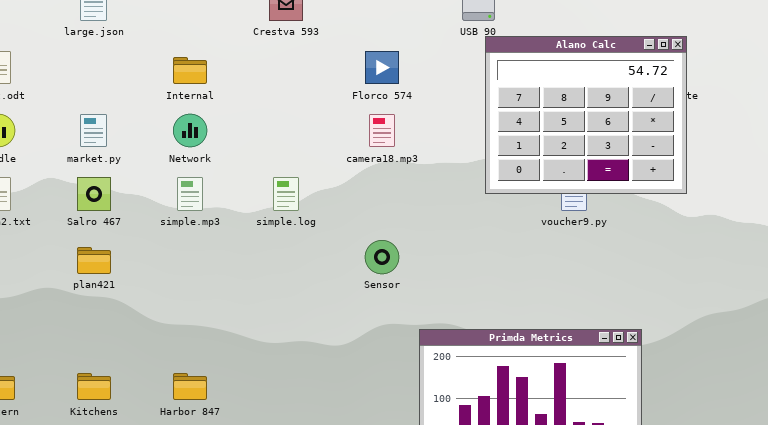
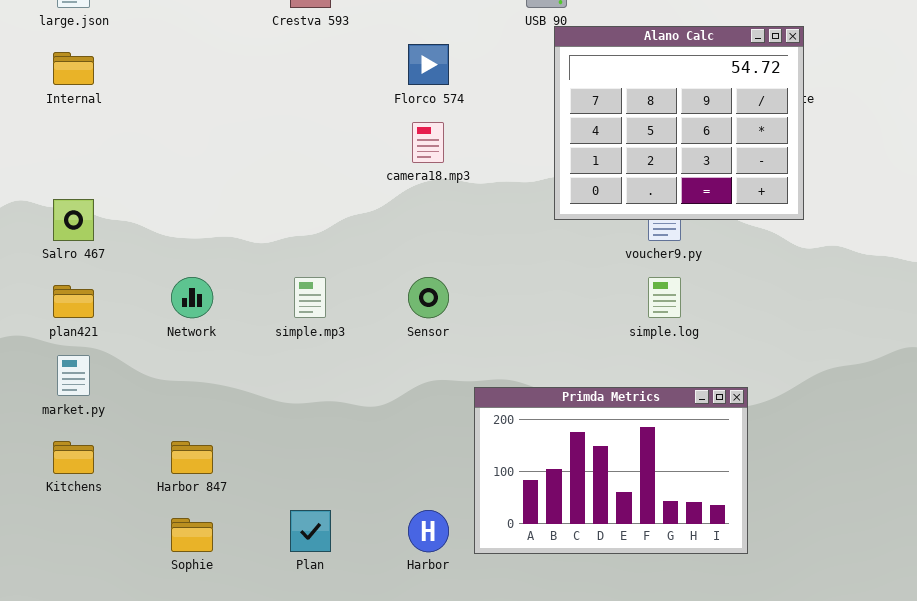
Internal: [173,57,207,84] -> [53,52,94,85], moved
market.py: [80,114,107,147] -> [57,355,90,396], moved
Network: [173,114,207,147] -> [171,277,213,318], moved
simple.mp3: [177,177,203,211] -> [294,277,326,318], moved
simple.log: [273,177,299,211] -> [648,277,681,318], moved

